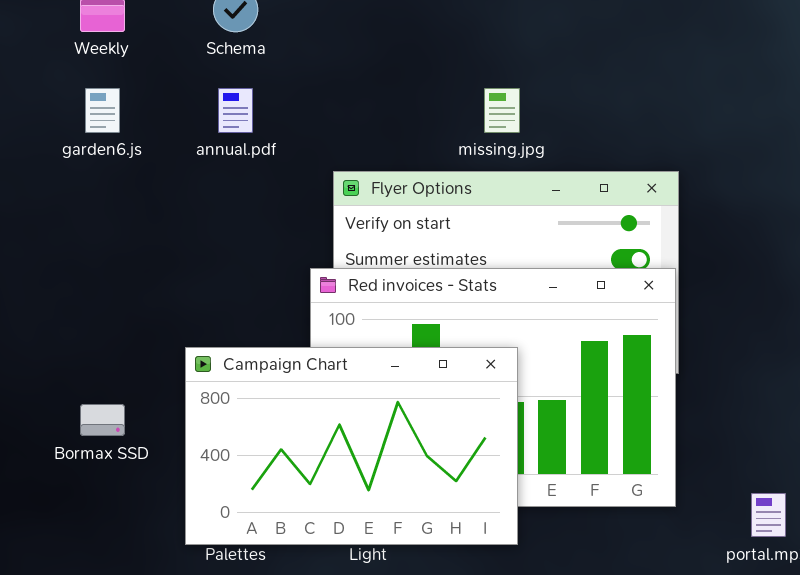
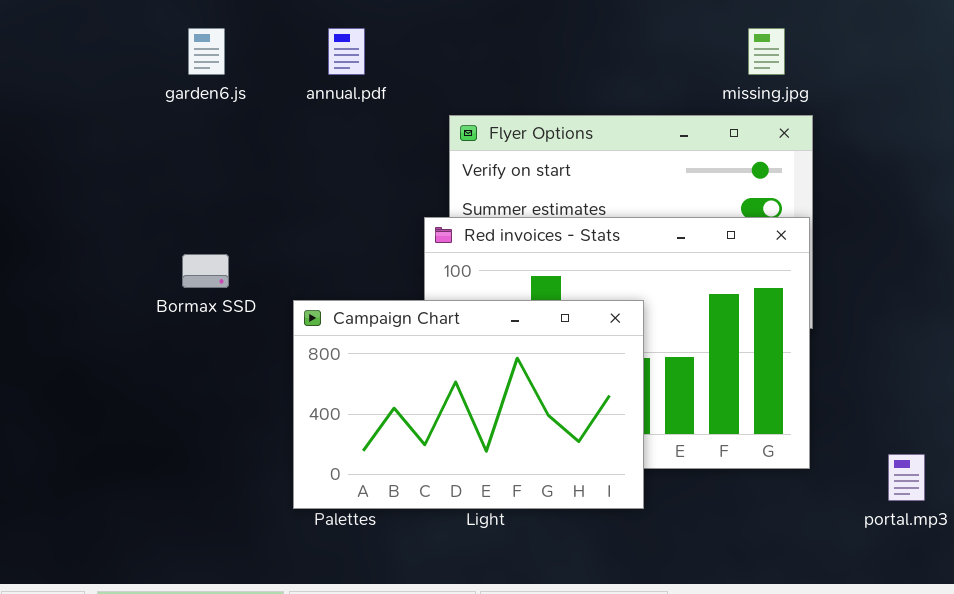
missing.jpg: [484,88,520,133] -> [748,28,785,75], moved
Bormax SSD: [80,404,125,436] -> [182,254,229,288], moved

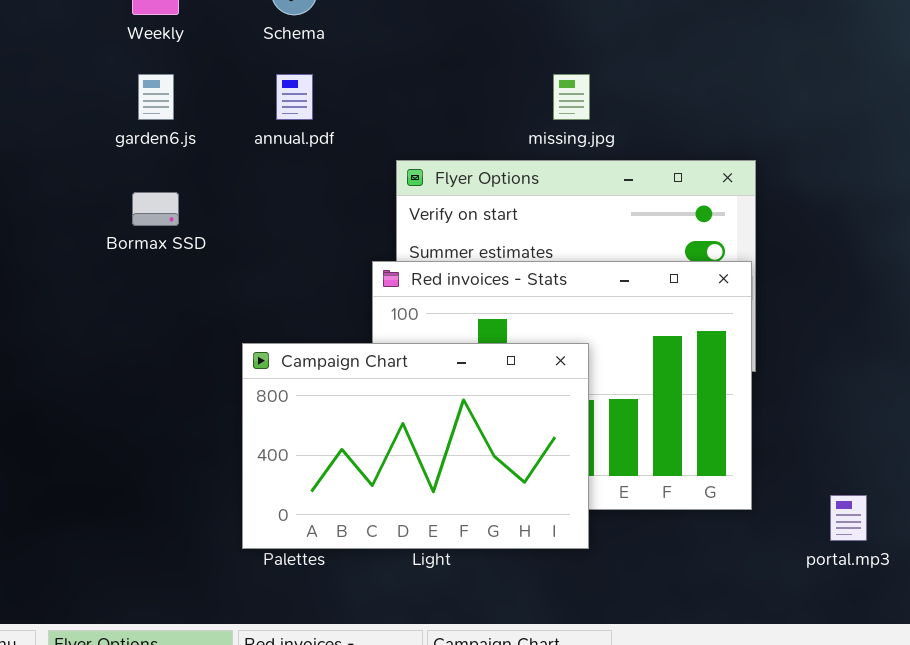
missing.jpg: [748,28,785,75] -> [553,74,590,120], moved
Bormax SSD: [182,254,229,288] -> [132,192,179,226], moved

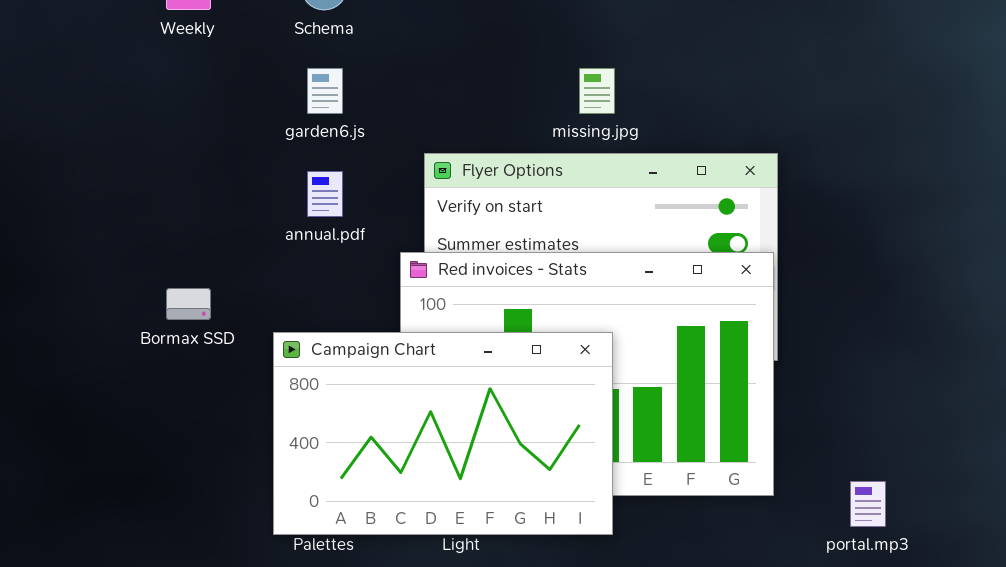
garden6.js: [138,74,174,120] -> [307,68,343,114], moved
annual.pdf: [276,74,313,120] -> [307,171,343,217], moved
Bormax SSD: [132,192,179,226] -> [166,288,211,320], moved

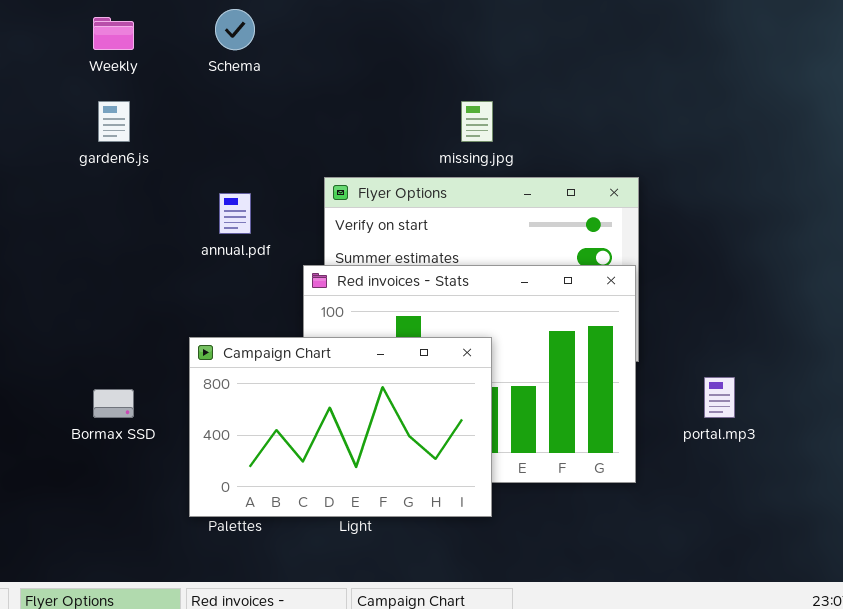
garden6.js: [307,68,343,114] -> [98,101,130,142], moved
Bormax SSD: [166,288,211,320] -> [93,389,134,418], moved
portal.mp3: [850,481,886,527] -> [704,377,735,418], moved

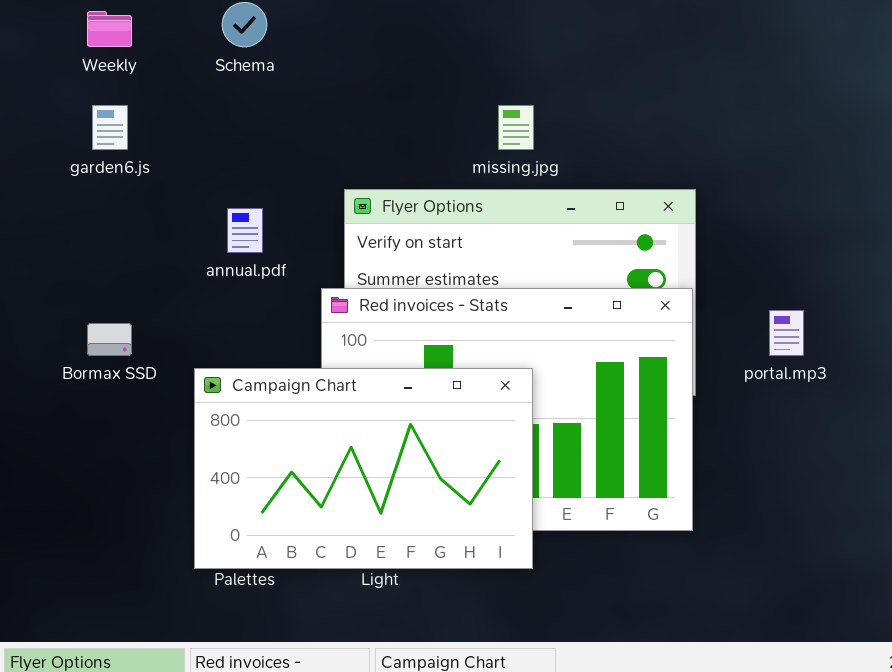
portal.mp3: [704,377,735,418] -> [769,310,804,356], moved
Bormax SSD: [93,389,134,418] -> [87,323,132,356], moved

